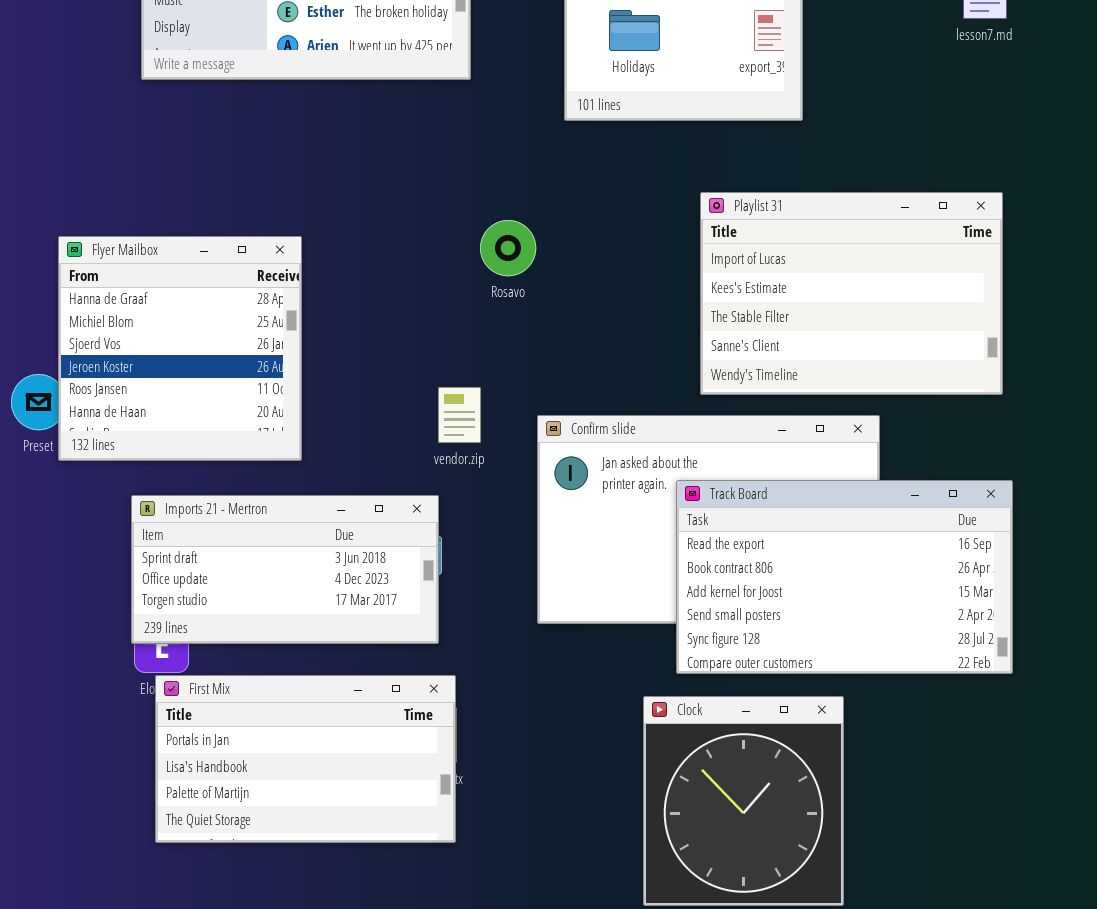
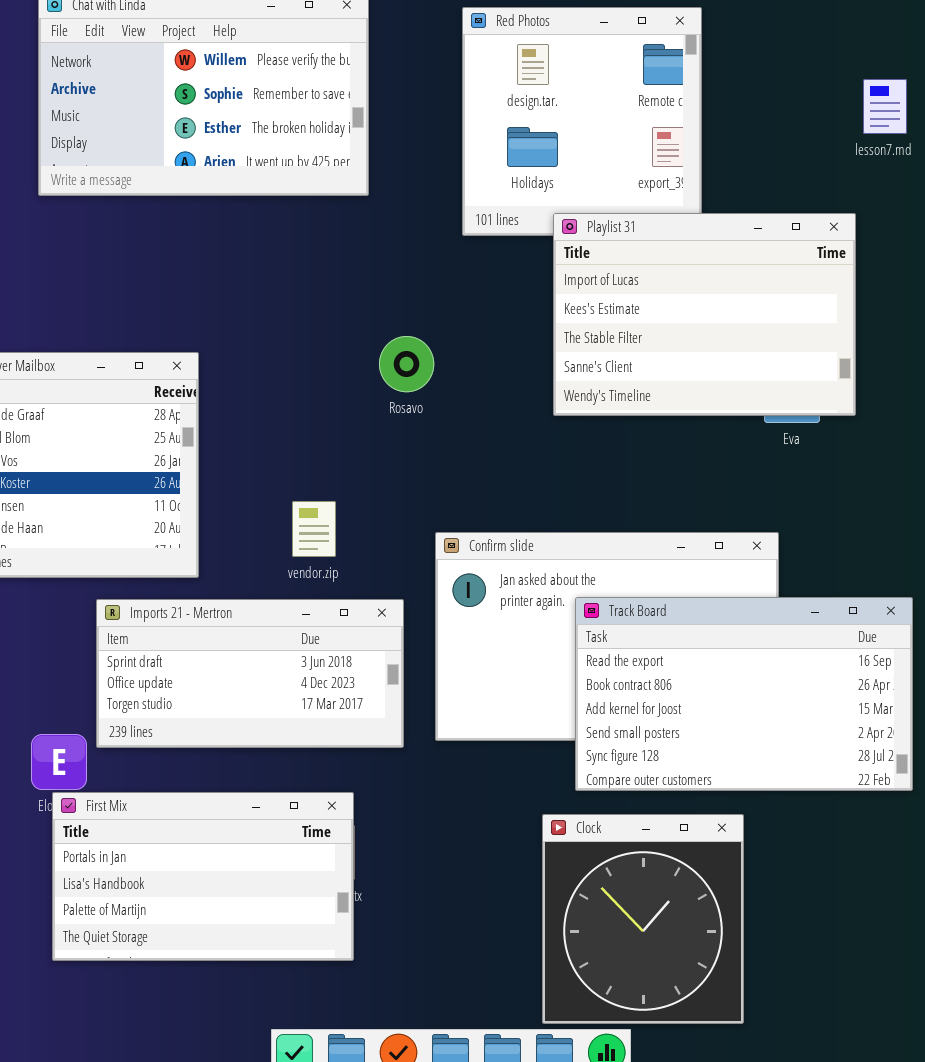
Playlist 31: [700,192,1003,395] -> [553,213,856,416], moved
vendor.zip: [438,387,481,443] -> [292,501,336,557], moved
Imports 21 - Mertron: [131,495,439,644] -> [96,599,404,748], moved

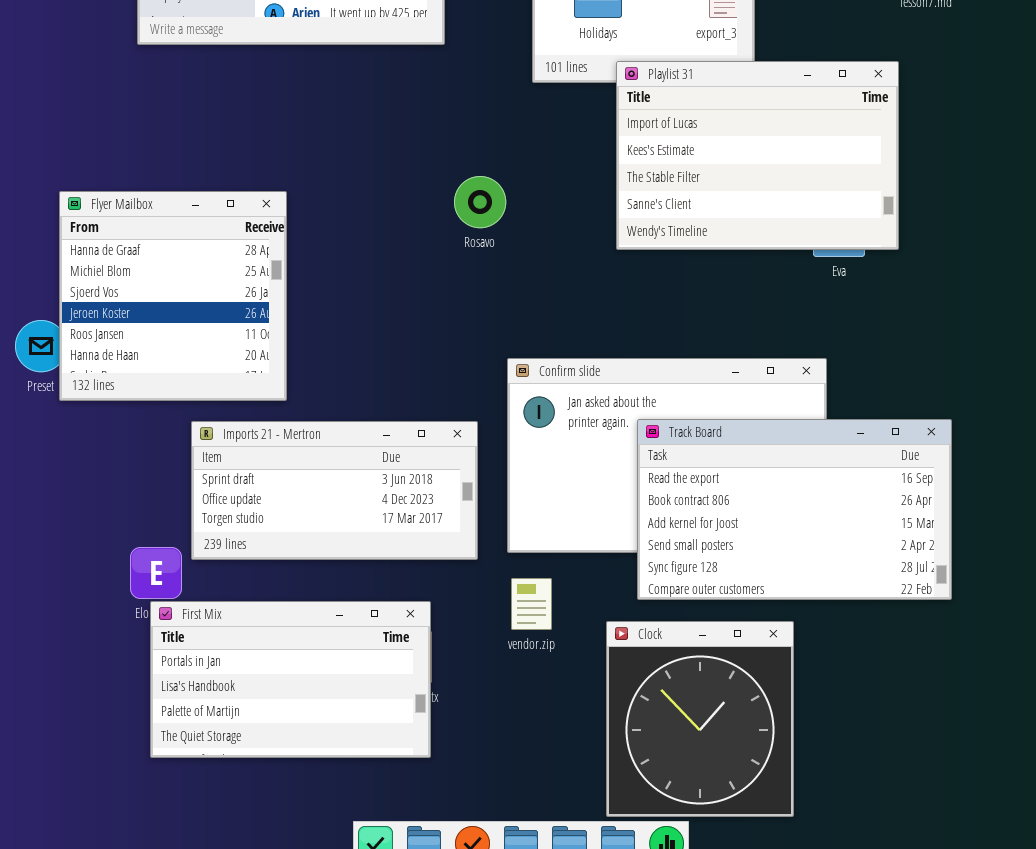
vendor.zip: [292,501,336,557] -> [511,578,552,630], moved

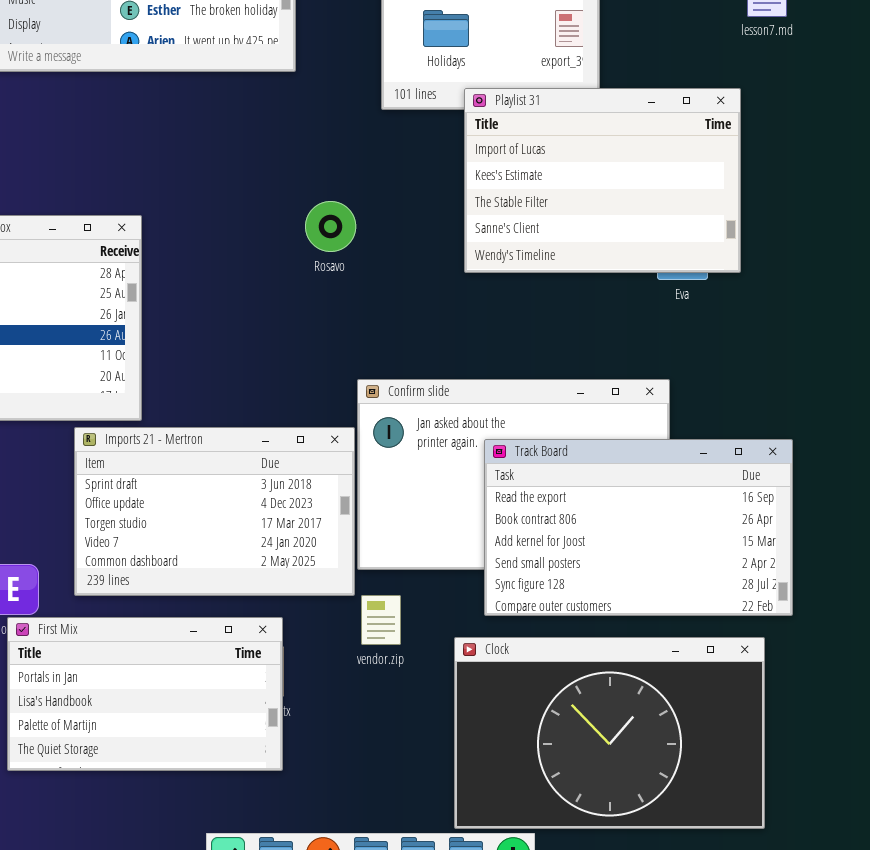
Imports 21 - Mertron: [191,421,478,560] -> [74,427,355,596], moved, resized
Clock: [606,621,794,817] -> [454,637,765,829], resized

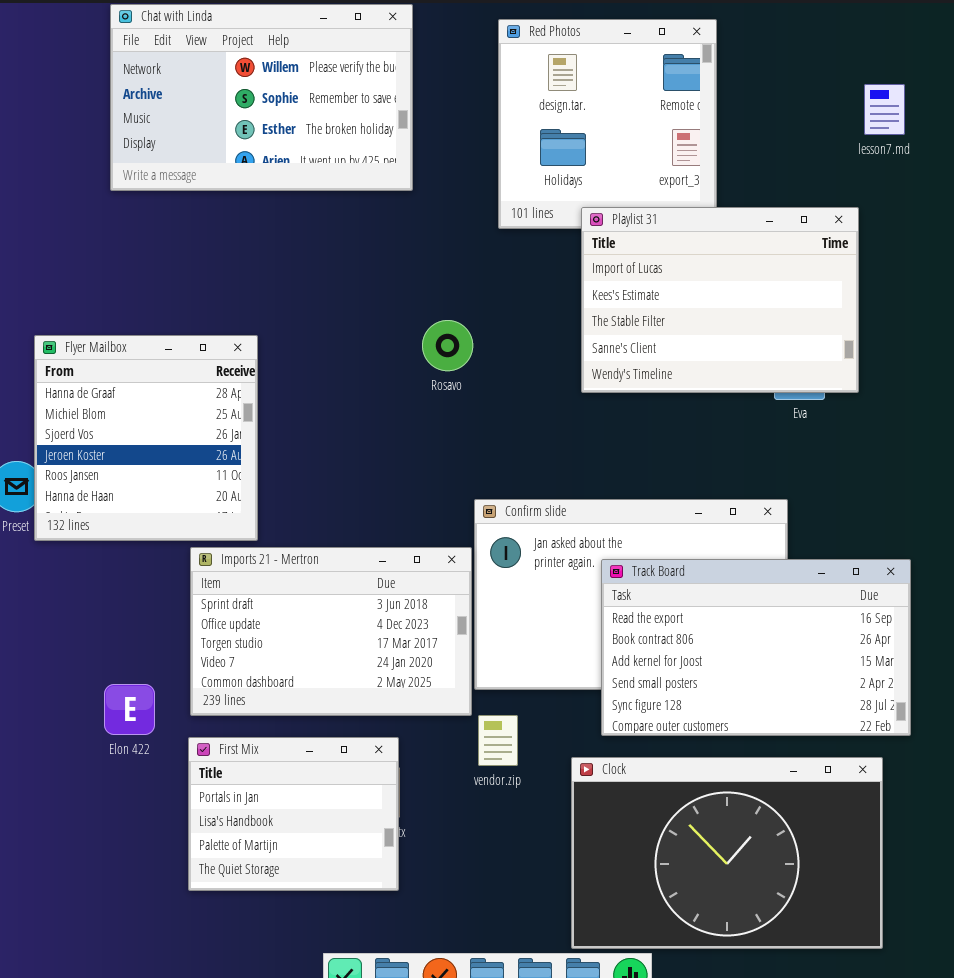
First Mix: [7,617,283,771] -> [188,737,399,891], resized

